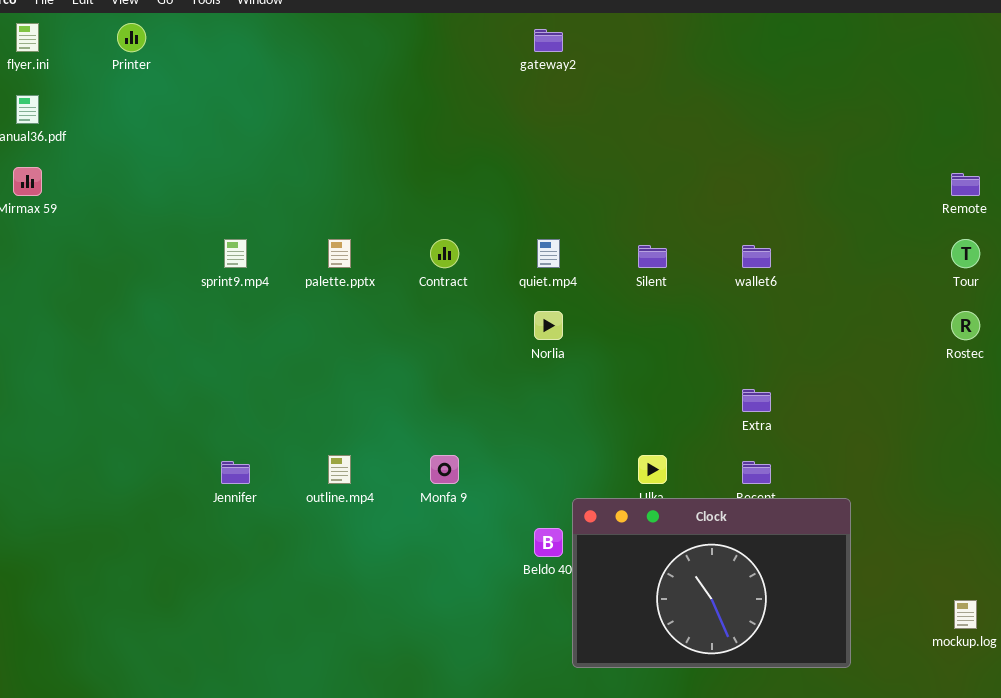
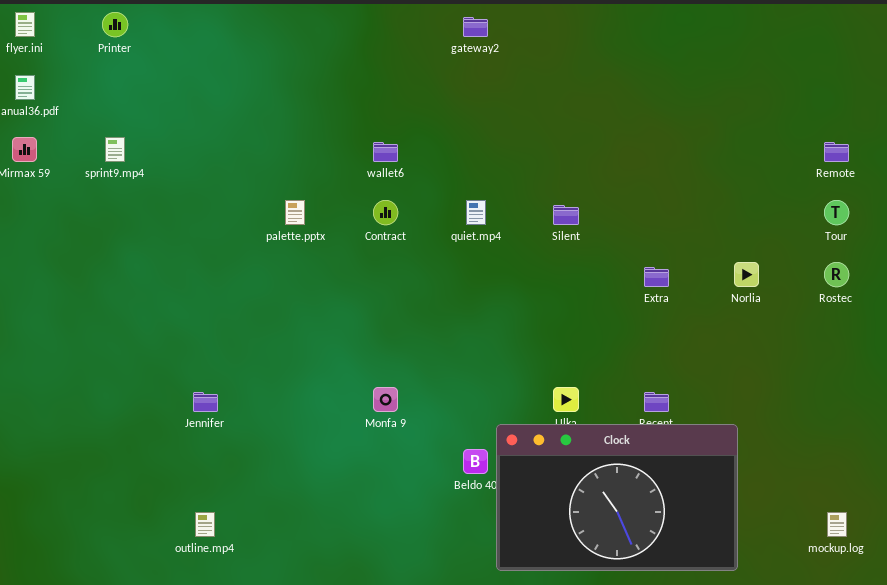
sprint9.mp4: [224,239,247,268] -> [105,137,125,162], moved
wallet6: [742,245,771,268] -> [373,142,398,162], moved
Norlia: [534,311,563,340] -> [734,262,759,287], moved
Extra: [742,389,771,412] -> [644,267,669,287], moved
outline.mp4: [328,455,351,484] -> [195,512,215,537], moved

